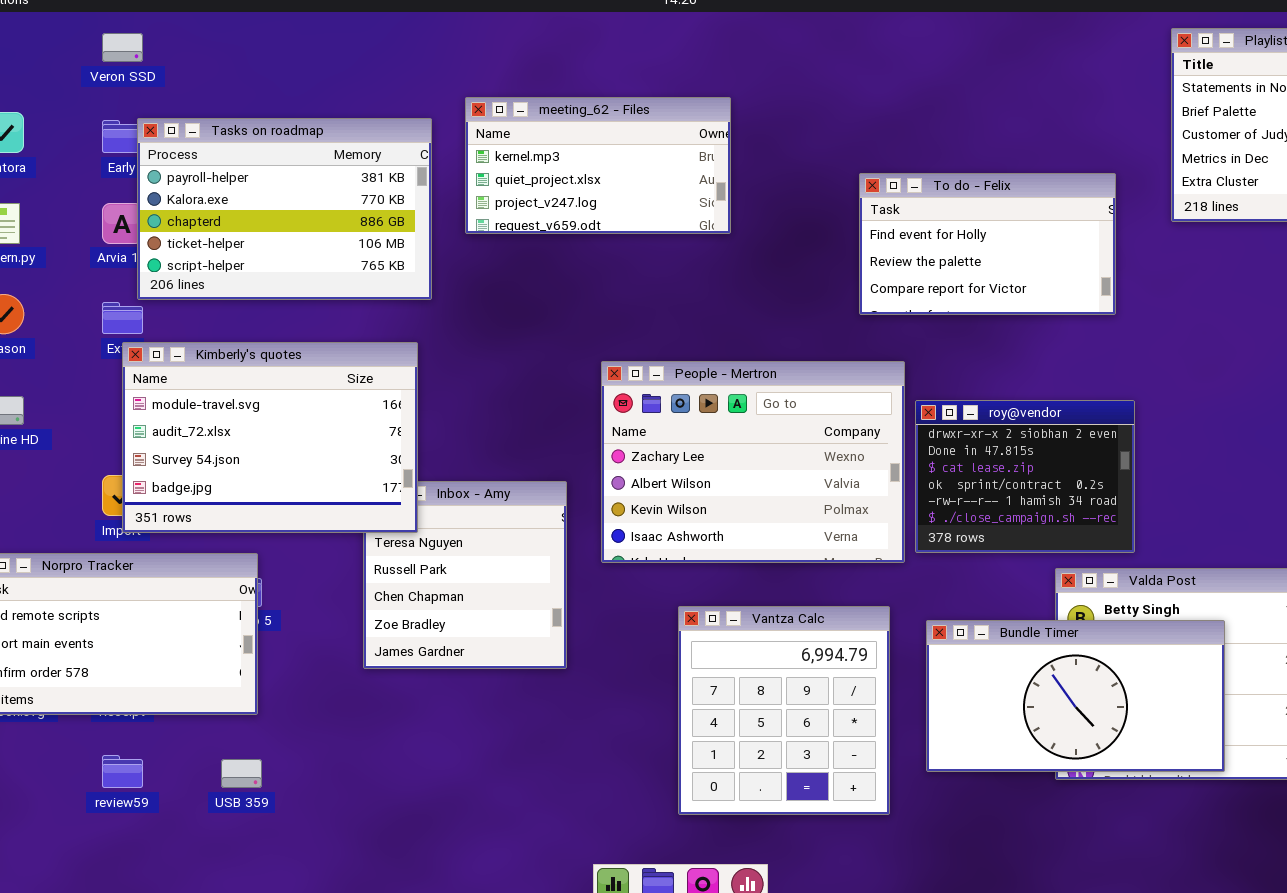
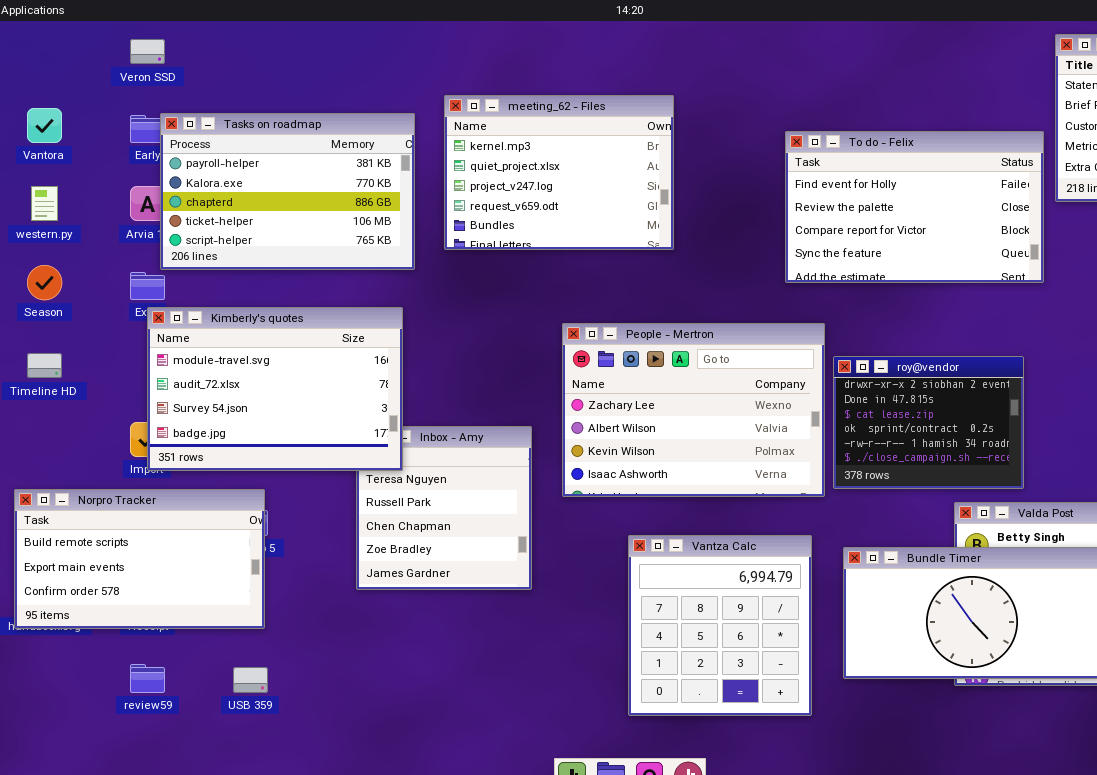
meeting_62 - Files: [465,97,731,234] -> [444,95,674,250], resized
To do - Felix: [859,173,1116,315] -> [785,131,1044,283], resized

